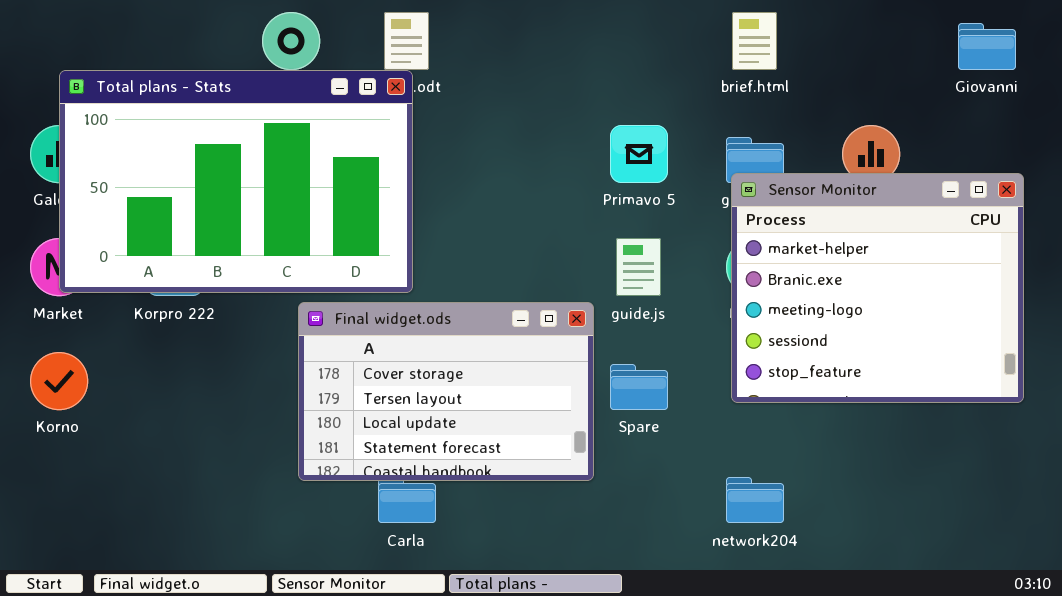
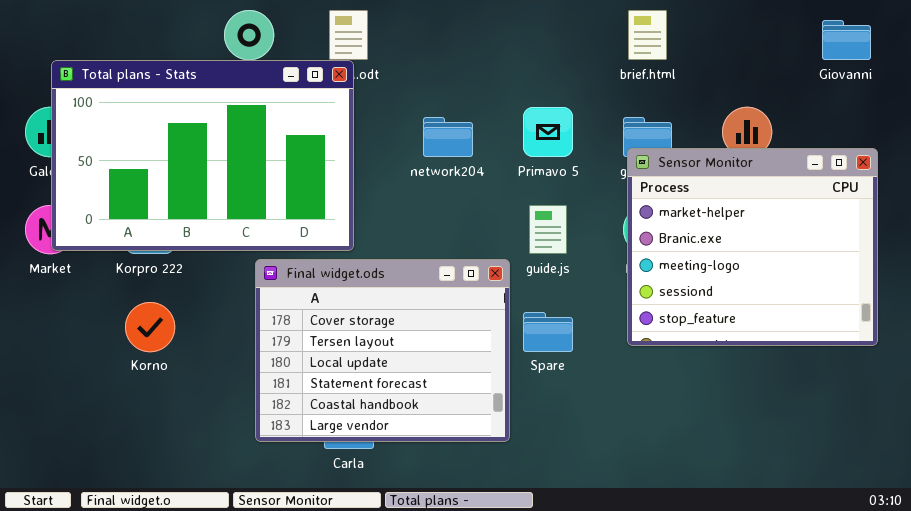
Final widget.ods: [298,302,594,481] -> [255,259,510,442], resized
Korno: [30,352,88,410] -> [125,302,175,352], moved
network204: [726,477,784,523] -> [423,117,473,157], moved

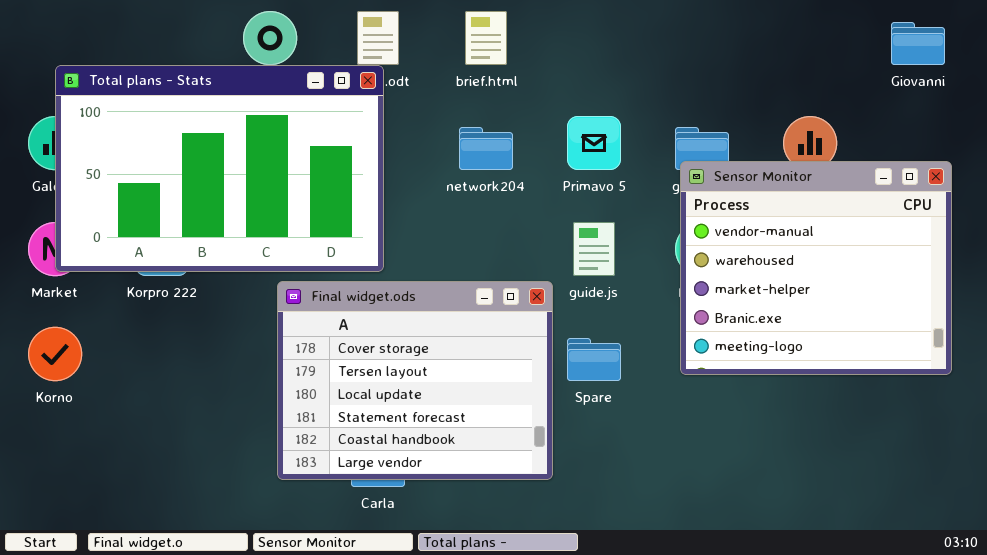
brief.html: [628,10,667,60] -> [465,11,507,65], moved
Sensor Monitor: [627,148,878,346] -> [680,161,952,375], scrolled up 2 rows
Korno: [125,302,175,352] -> [28,327,82,381], moved

